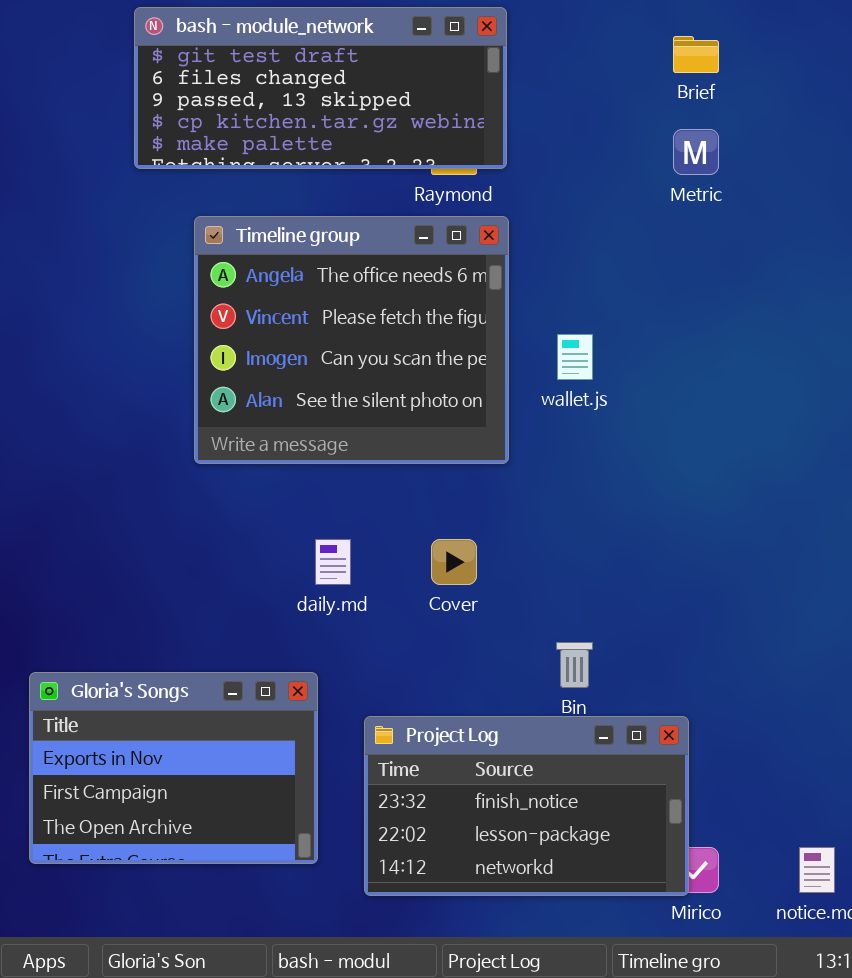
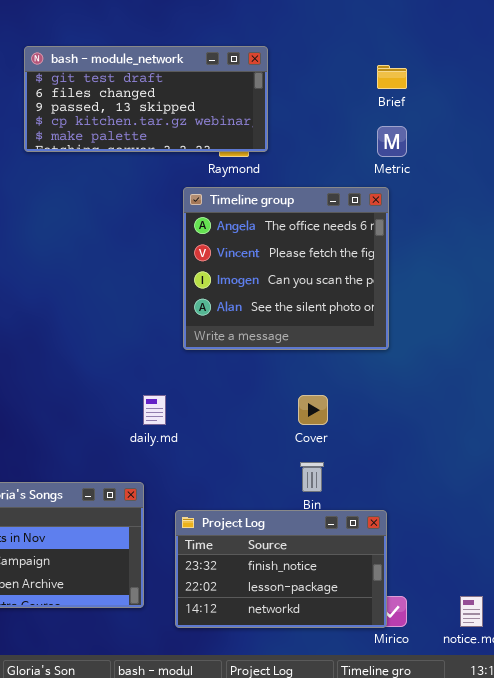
Timeline group: [194,216,509,464] -> [183,187,389,350], moved
Cover: [431,539,477,585] -> [298,395,328,425], moved

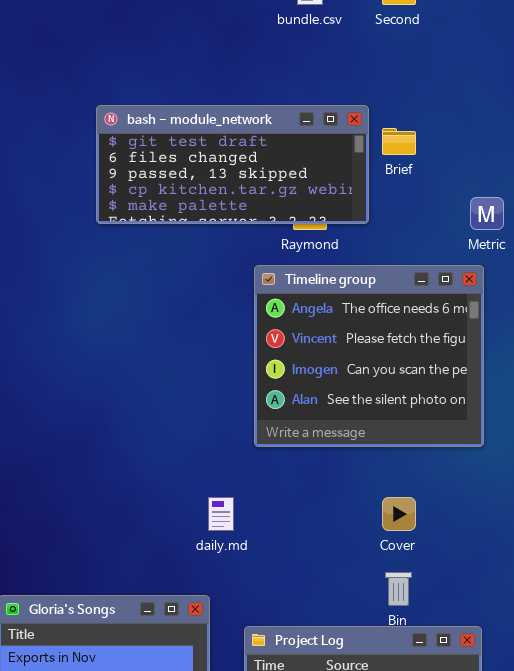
bash - module_network: [24,46,268,152] -> [96,105,369,224], moved
Brief: [377,65,407,89] -> [382,128,416,155], moved

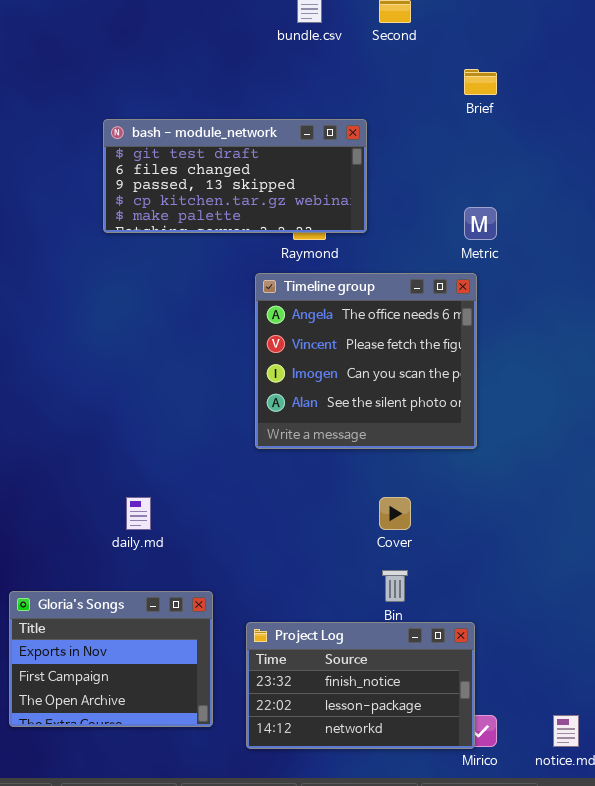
Brief: [382,128,416,155] -> [464,69,497,95], moved
daily.md: [208,497,234,531] -> [126,497,151,530], moved

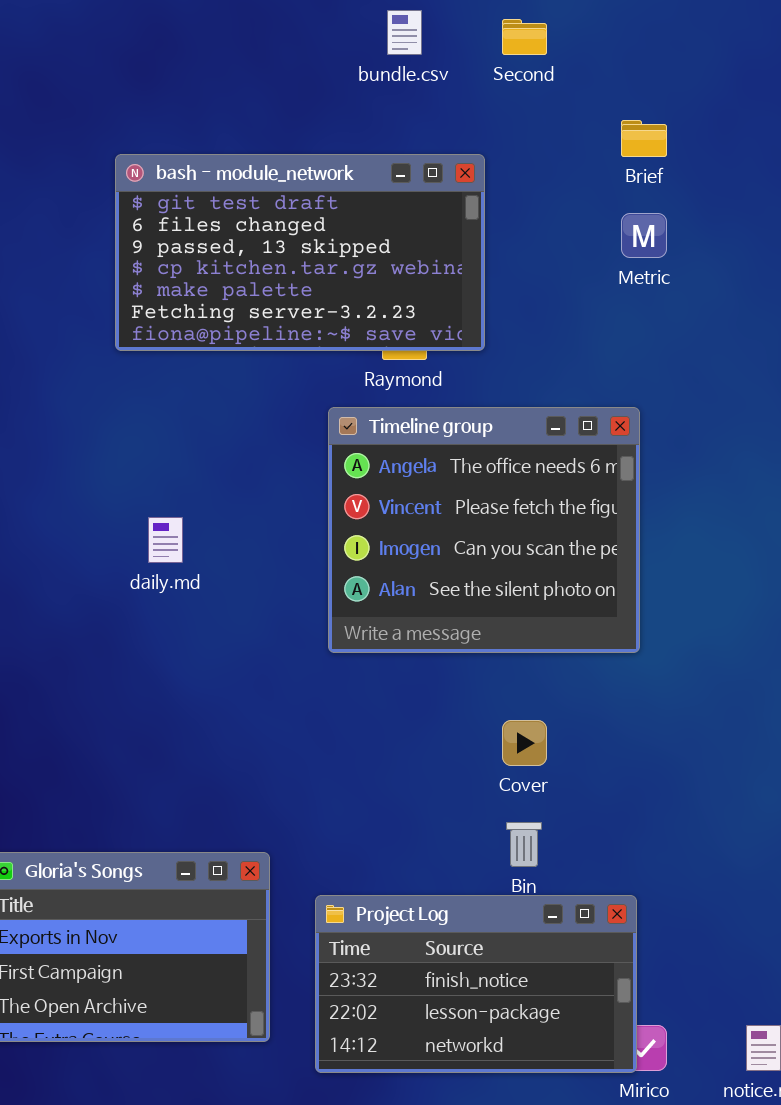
bash - module_network: [103,119,367,233] -> [115,154,485,351], resized
Metric: [464,207,497,240] -> [621,213,667,258], moved
daily.md: [126,497,151,530] -> [148,517,183,563], moved

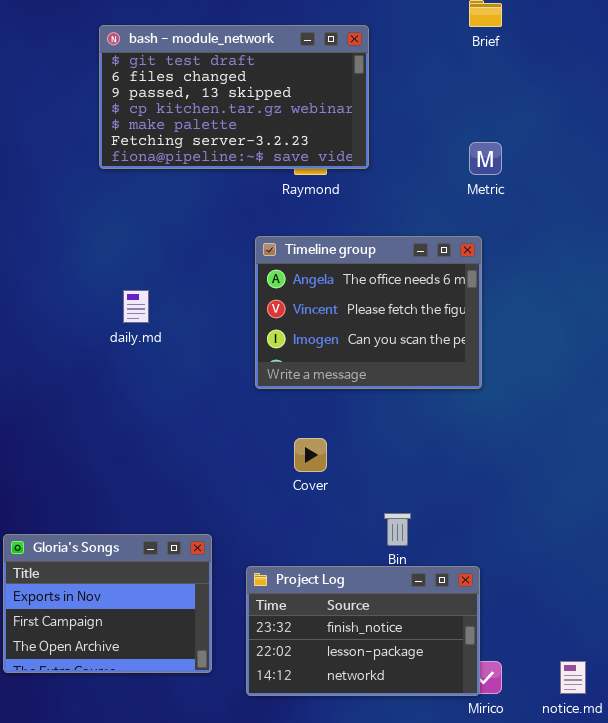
Metric: [621,213,667,258] -> [469,142,502,175], moved
Timeline group: [328,407,640,653] -> [255,236,482,389], resized
Cover: [502,720,547,766] -> [294,438,327,472], moved

